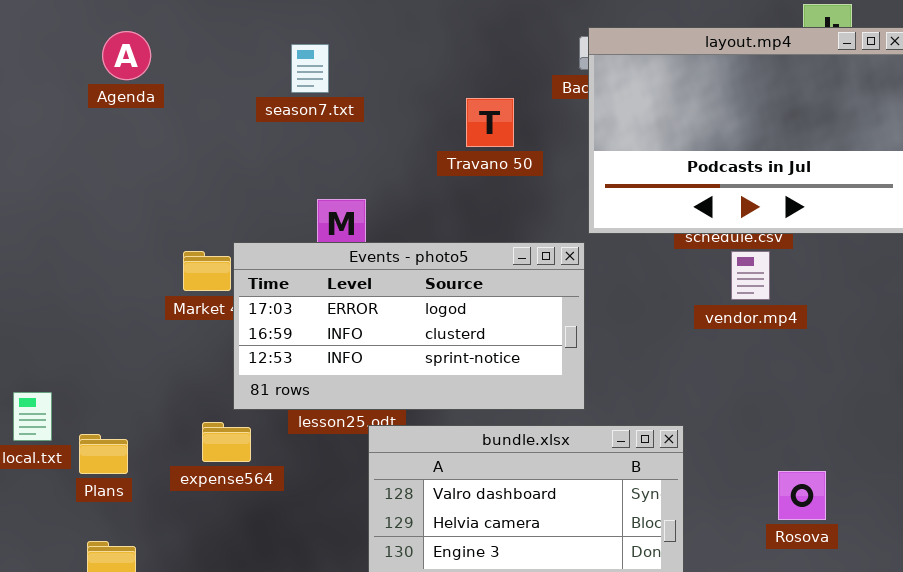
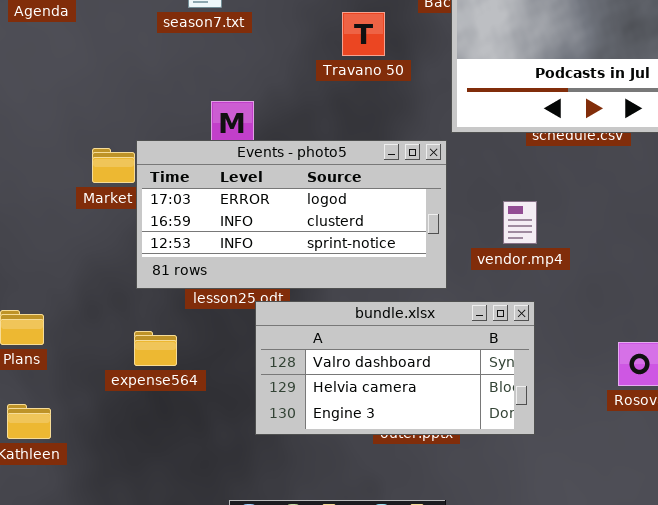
vendor.mp4: [731,251,770,300] -> [503,201,537,244], moved
expense564: [202,422,251,462] -> [134,331,177,366], moved

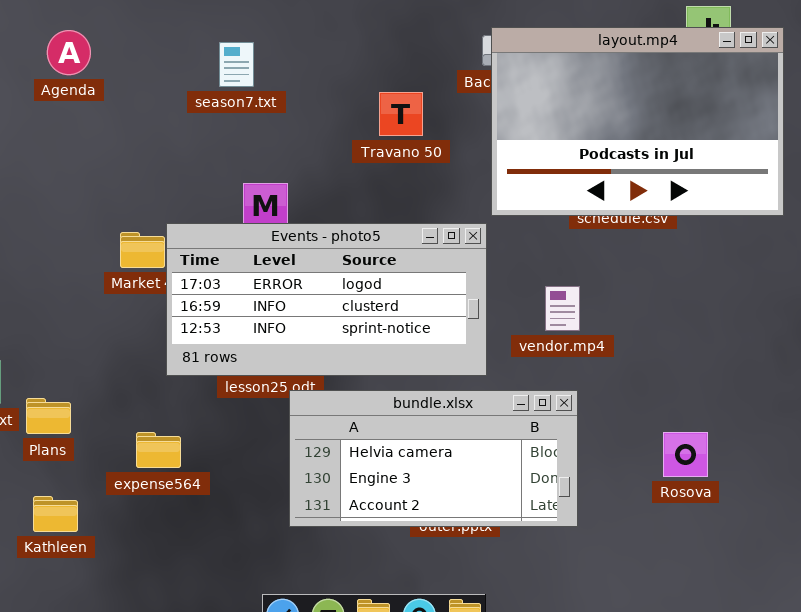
bundle.xlsx: [255,301,535,435] -> [289,390,578,527], scrolled down 1 row
expense564: [134,331,177,366] -> [136,432,181,468], moved

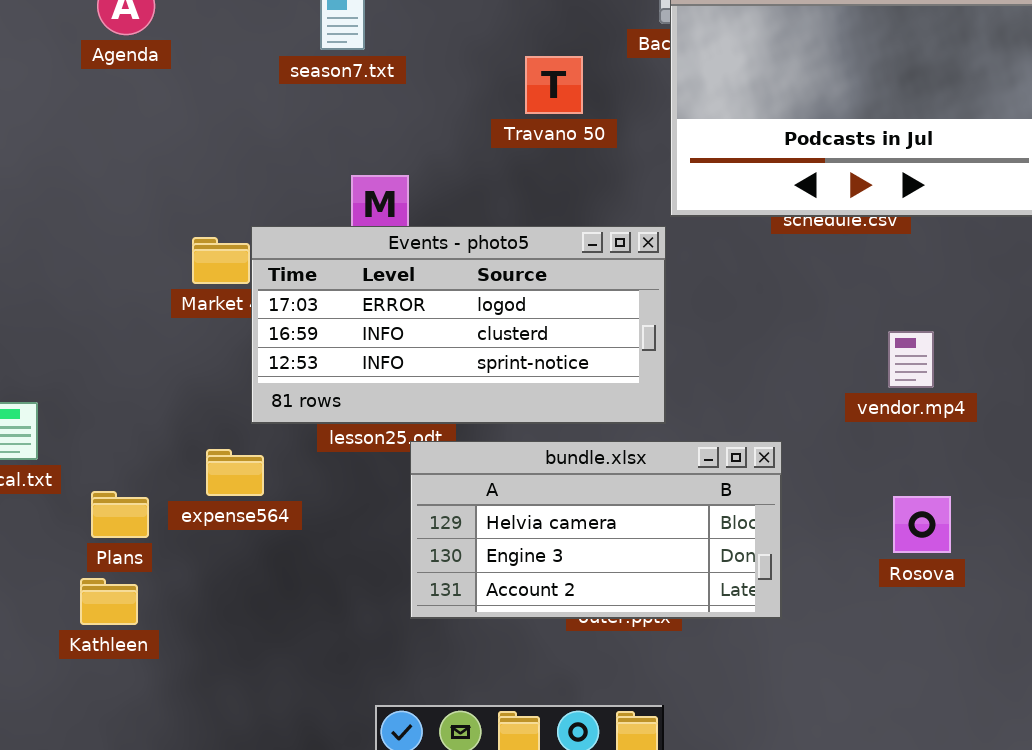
vendor.mp4: [545,286,580,331] -> [888,331,934,388], moved
Plans: [26,398,71,434] -> [91,491,149,538], moved
expense564: [136,432,181,468] -> [206,449,264,496], moved

